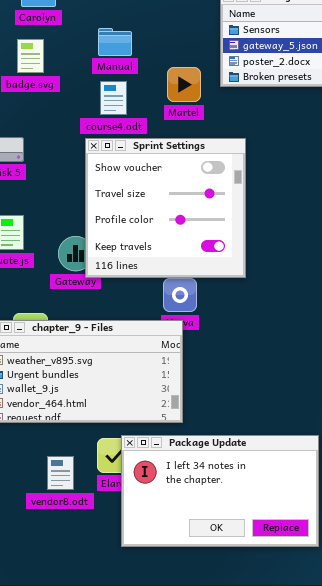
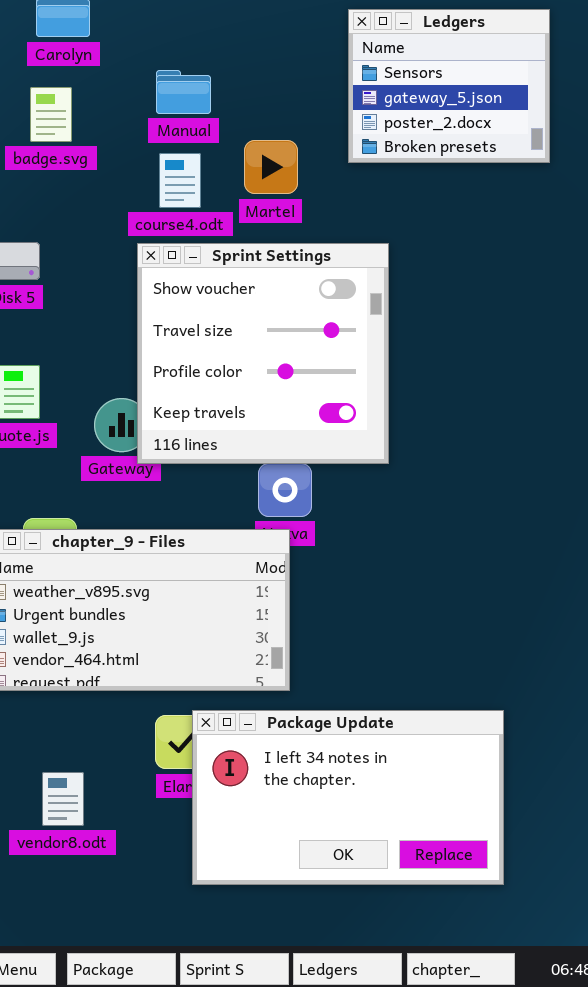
Martel: [167,67,201,102] -> [244,140,298,194], moved
vendor8.odt: [47,456,74,490] -> [42,772,84,826], moved

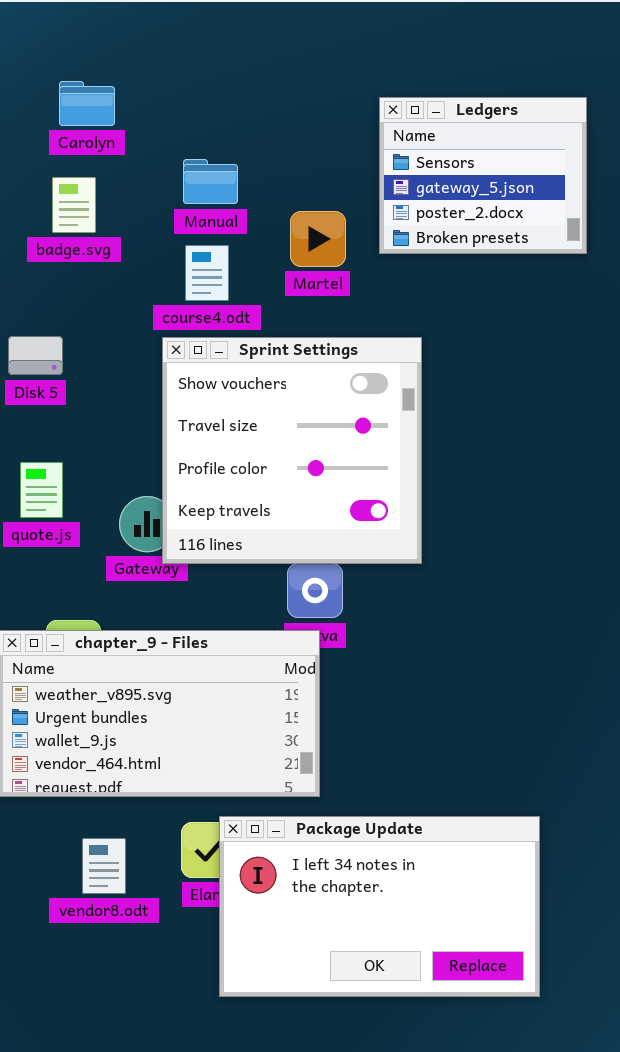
Martel: [244,140,298,194] -> [290,211,346,267], moved
vendor8.odt: [42,772,84,826] -> [82,838,126,894], moved

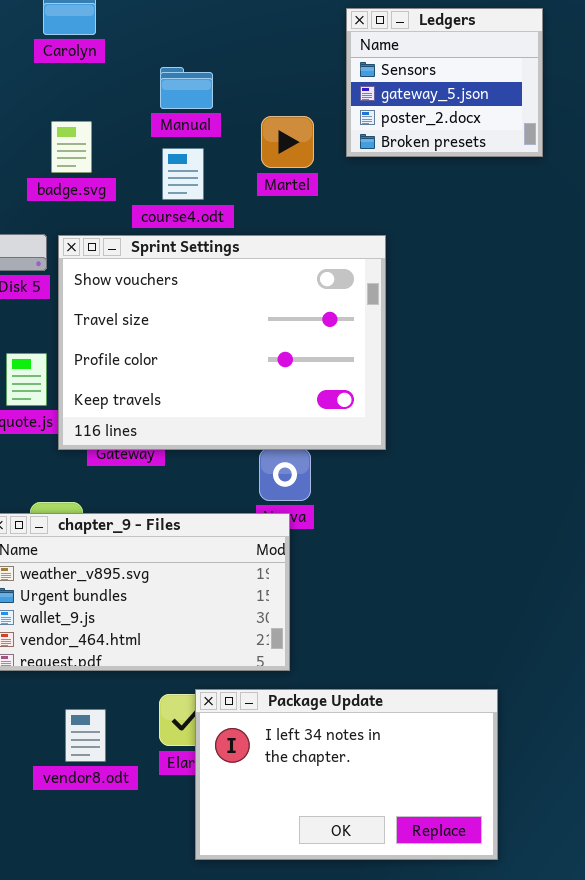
badge.svg: [52,177,96,233] -> [51,121,92,173], moved
Sprint Settings: [162,337,422,564] -> [58,235,386,450], resized

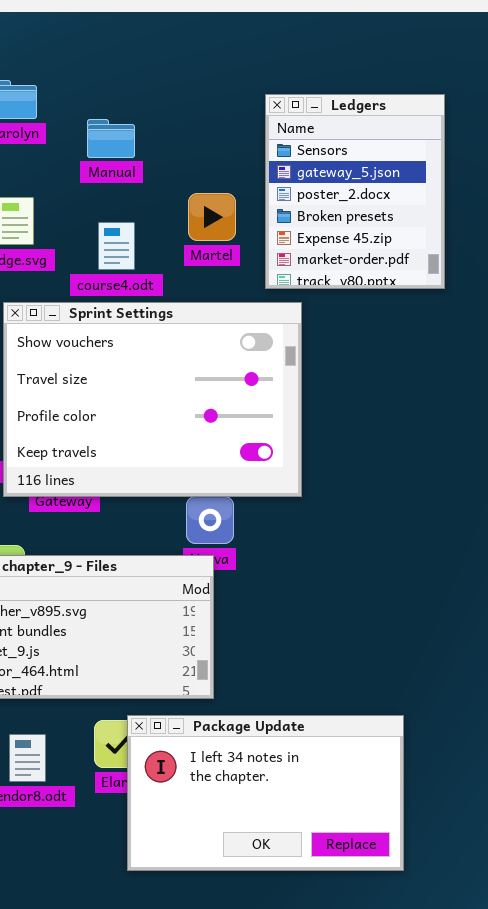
Ledgers: [346,8,543,157] -> [265,94,445,289], resized
Manual: [160,67,213,109] -> [87,119,135,158], moved

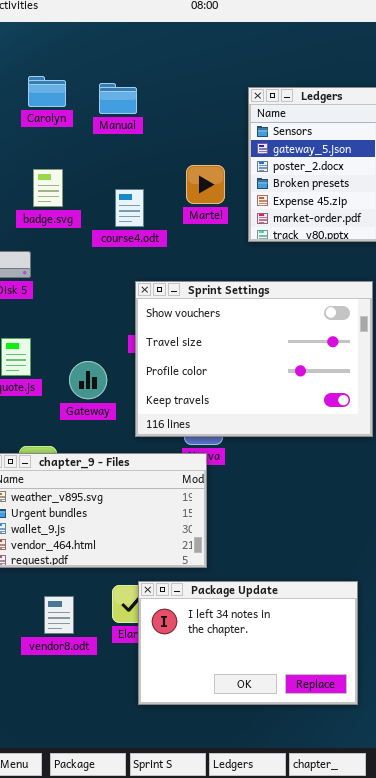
Manual: [87,119,135,158] -> [99,83,137,114], moved
Sprint Settings: [3,302,302,497] -> [135,281,373,437], moved

